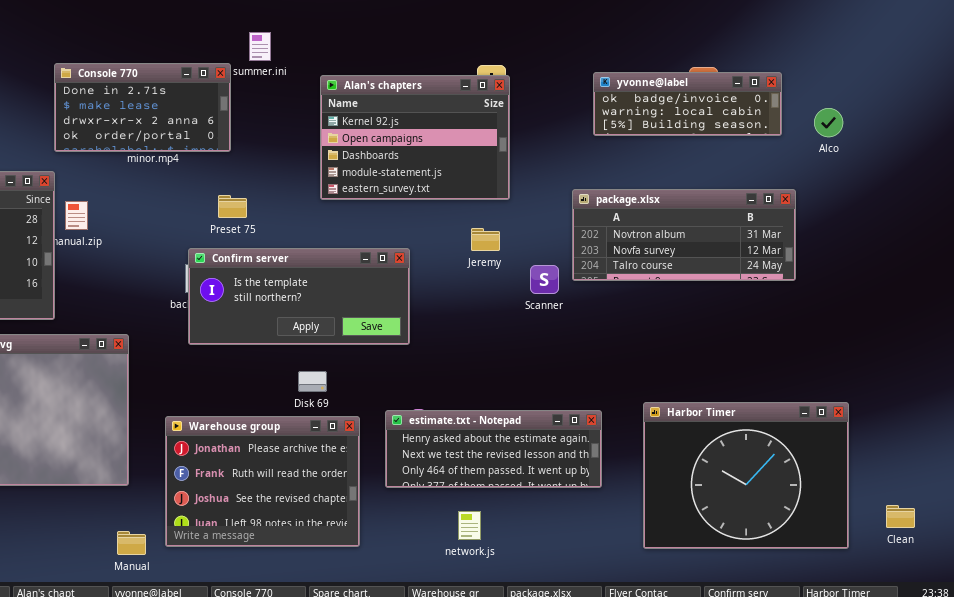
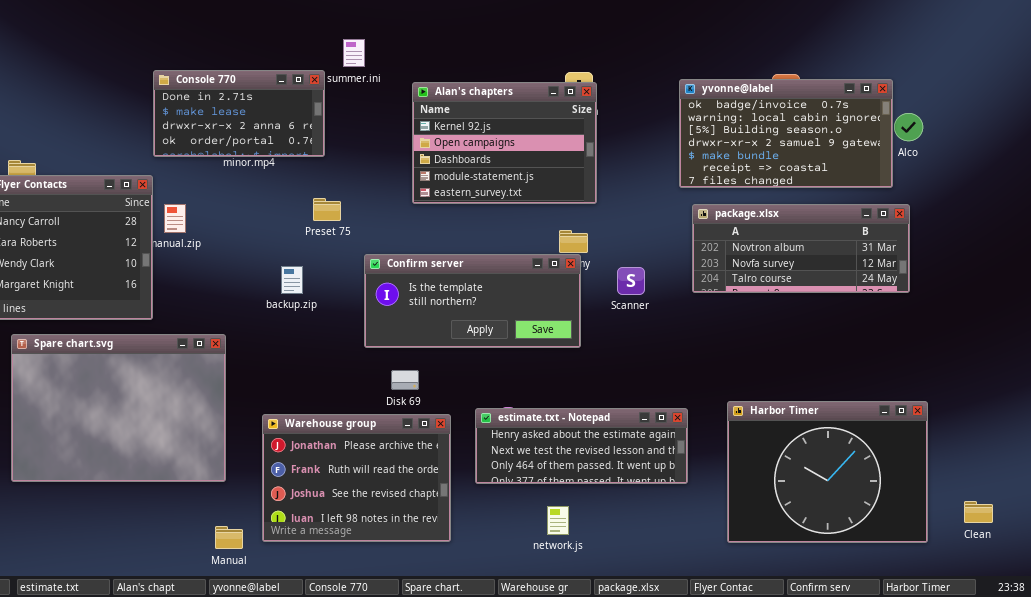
yvonne@label: [593,72,782,136] -> [679,79,893,188], resized
package.xlsx: [572,189,796,281] -> [692,204,910,293], moved
Confirm server: [188,248,410,345] -> [364,254,581,348], moved

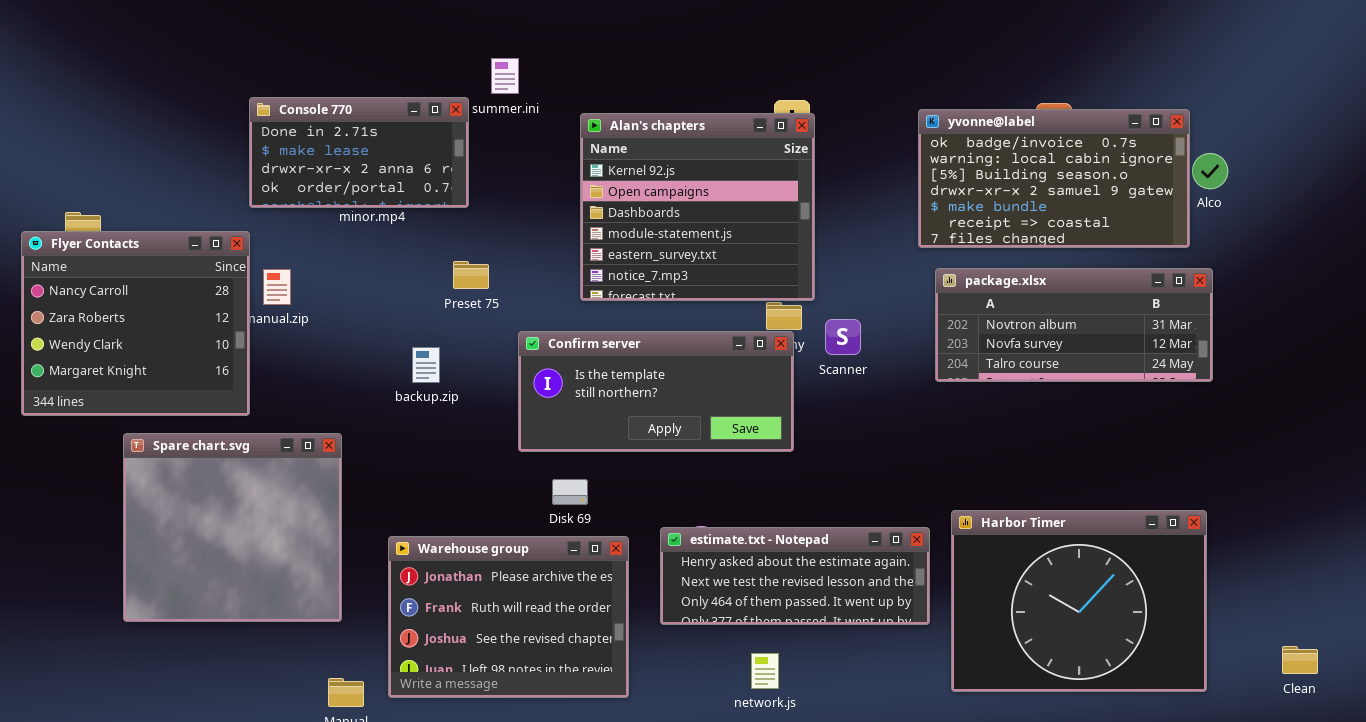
Alan's chapters: [412,82,597,204] -> [580,113,815,301], resized
Scanner: [617,267,645,295] -> [825,319,861,355], moved
Spare chart.svg: [11,334,226,482] -> [123,433,342,622], resized
Harbor Timer: [727,401,928,543] -> [951,510,1207,692], moved

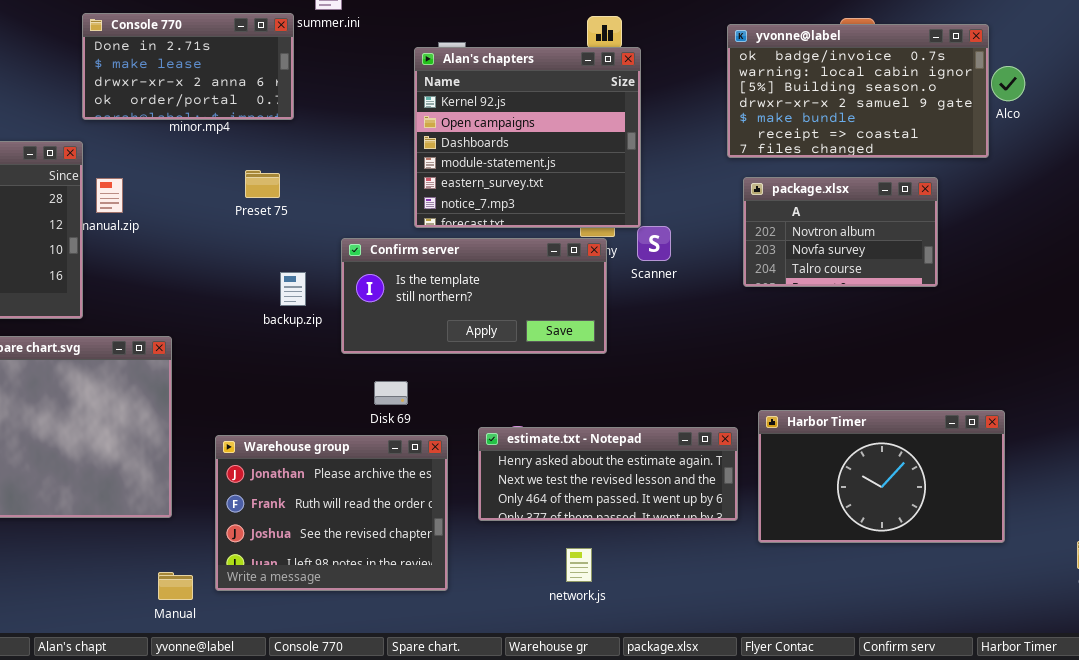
Alan's chapters: [580,113,815,301] -> [414,47,641,228], moved
Preset 75: [453,261,489,289] -> [245,170,280,198], moved
package.xlsx: [935,268,1213,382] -> [743,177,938,287], resized
backup.zip: [412,347,440,383] -> [280,272,306,306], moved
Harbor Timer: [951,510,1207,692] -> [758,410,1005,543], resized

